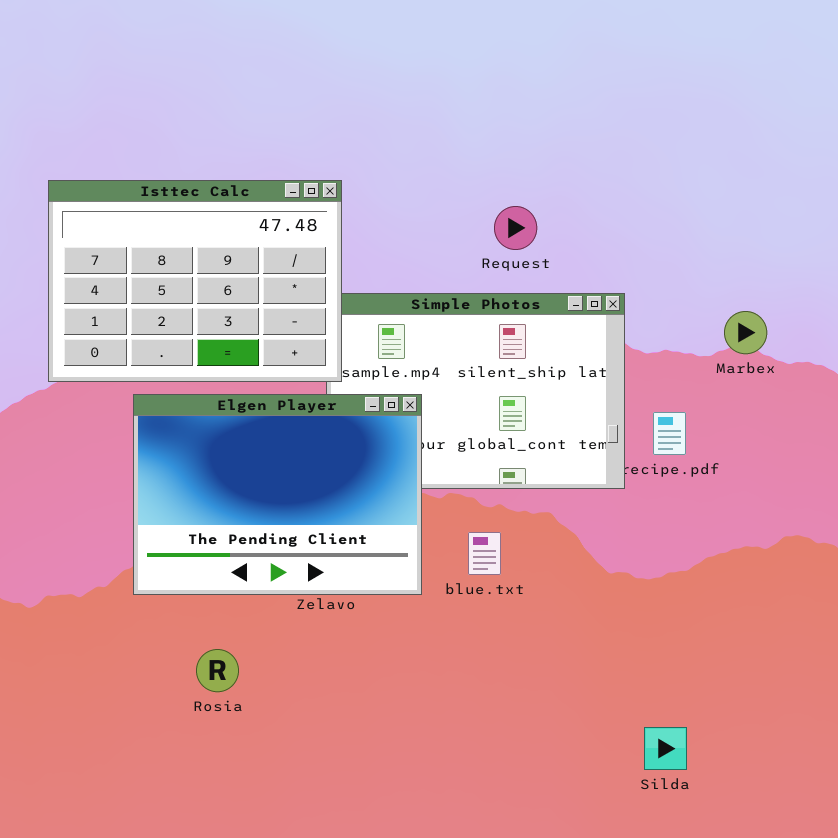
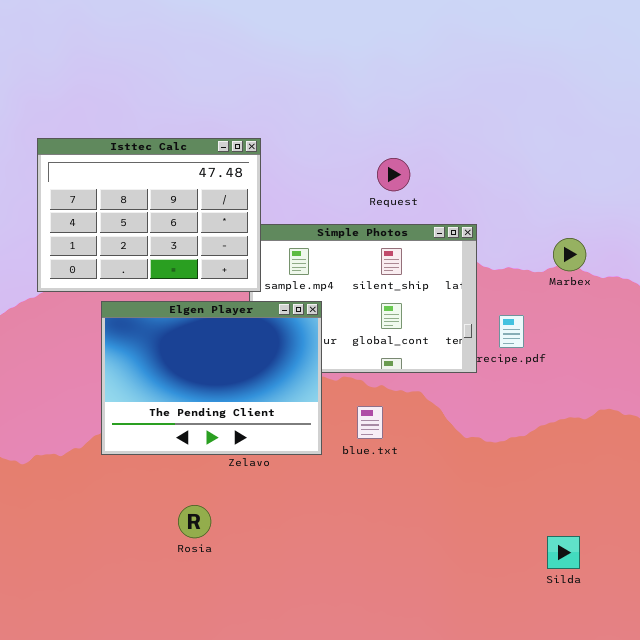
Rosia: [196,649,239,692] -> [178,505,211,538], moved
Silda: [644,727,687,770] -> [547,536,580,569], moved

